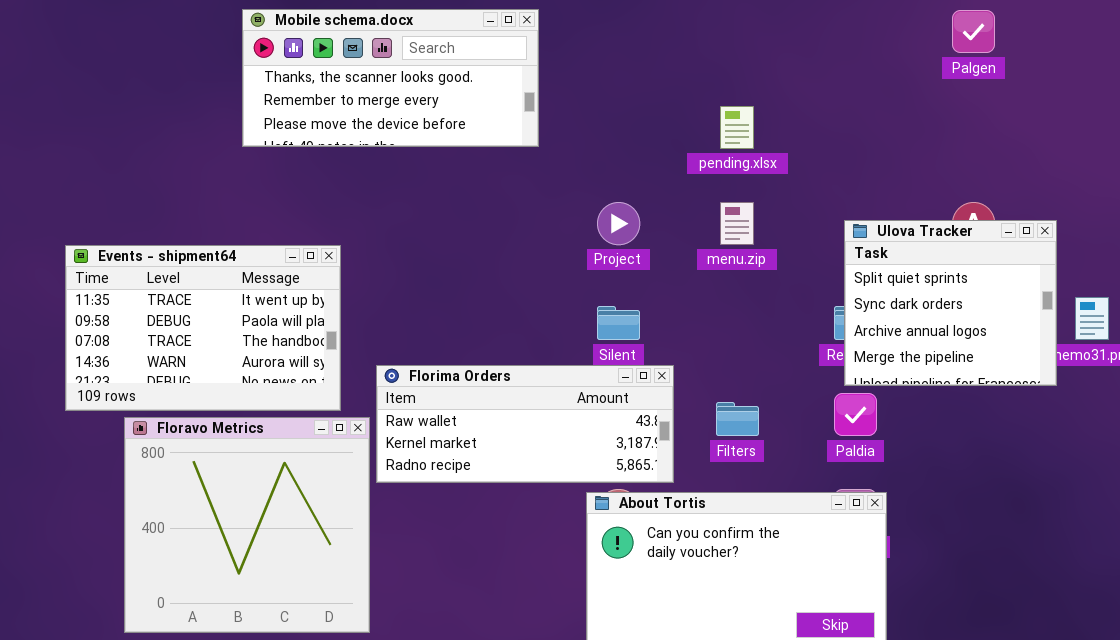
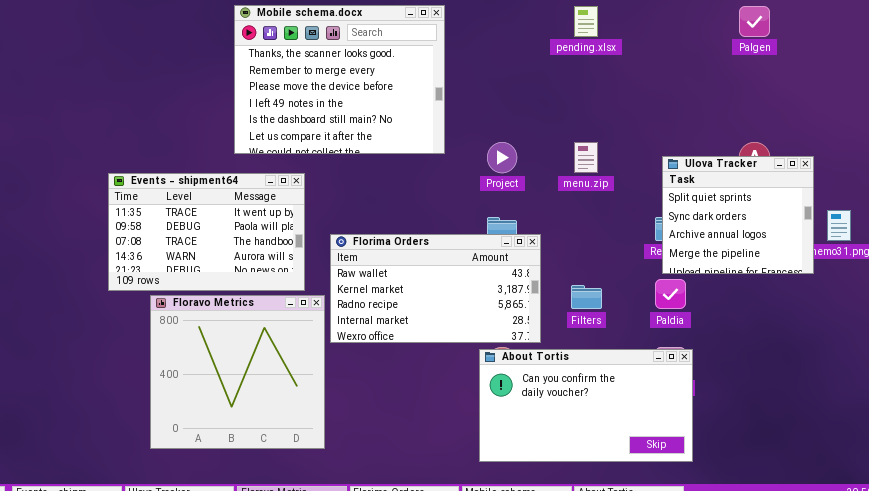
Mobile schema.docx: [242,9,539,147] -> [234,5,445,154], resized
pending.xlsx: [720,106,754,149] -> [574,6,598,37], moved
Florima Orders: [376,365,674,483] -> [330,234,541,343], resized

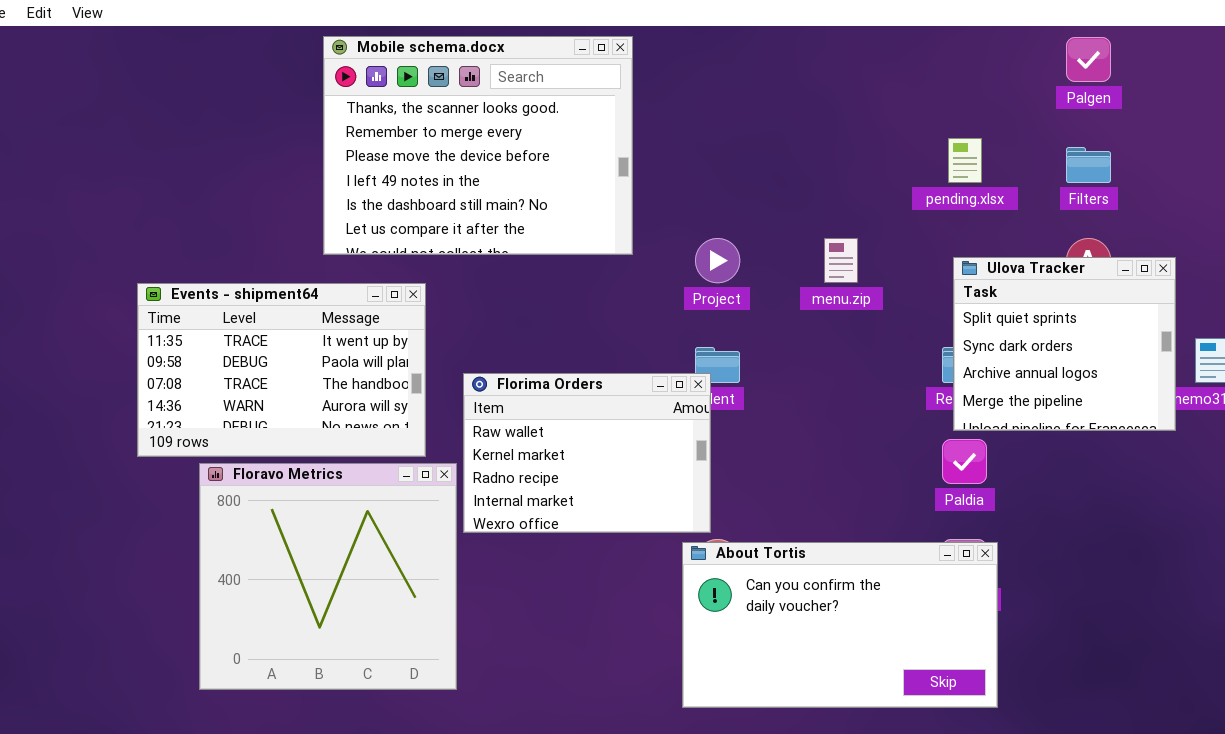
pending.xlsx: [574,6,598,37] -> [948,138,982,183], moved
Florima Orders: [330,234,541,343] -> [463,373,711,533], resized
Filters: [571,285,602,309] -> [1066,147,1111,183], moved

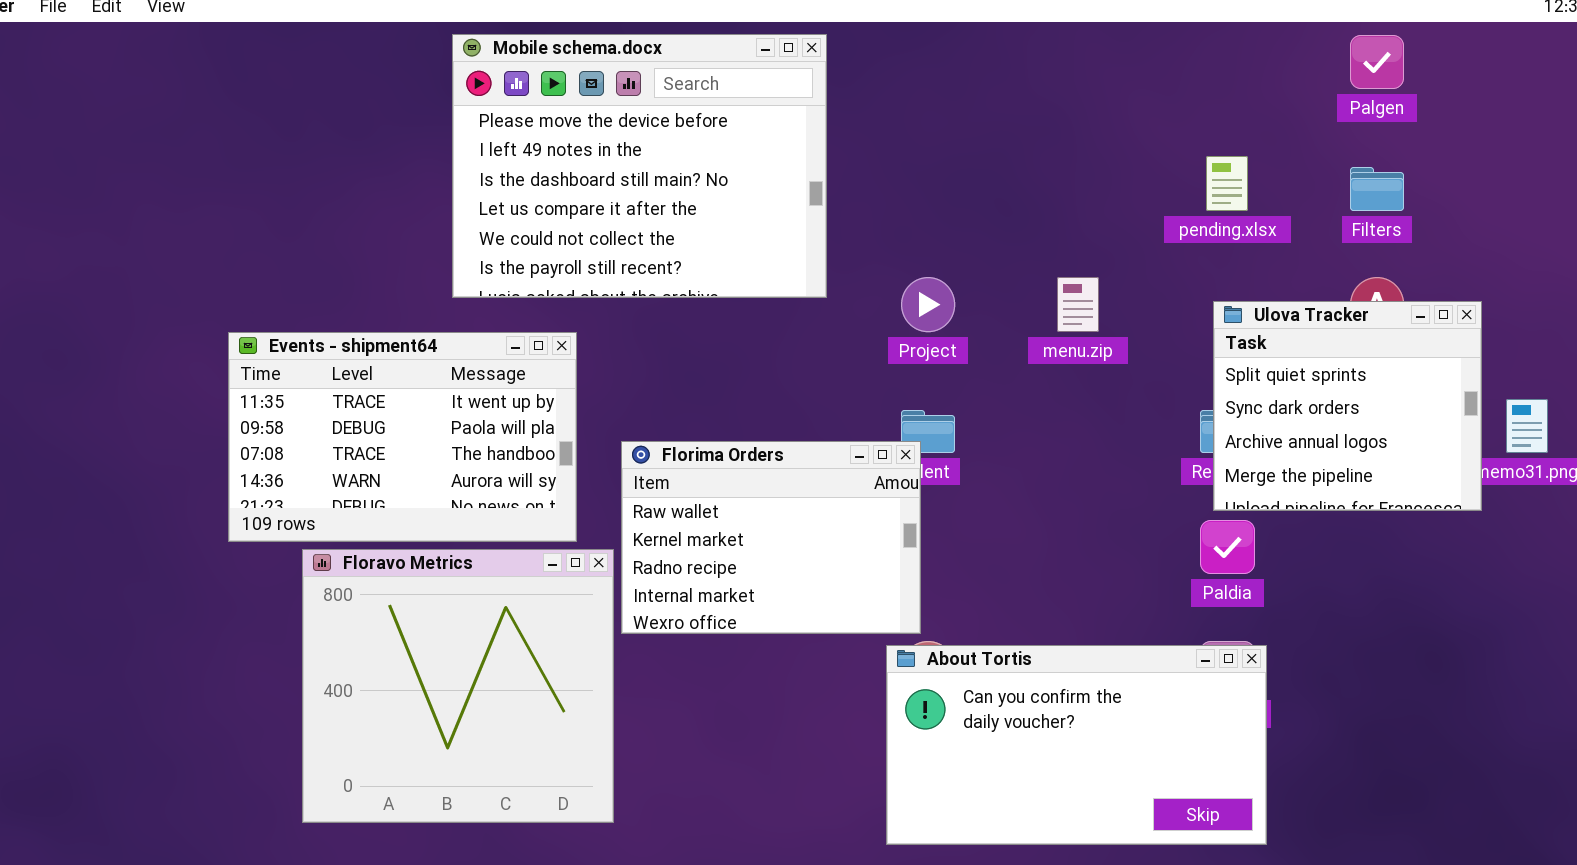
Mobile schema.docx: [323,36,633,255] -> [452,34,827,298], scrolled down 2 rows

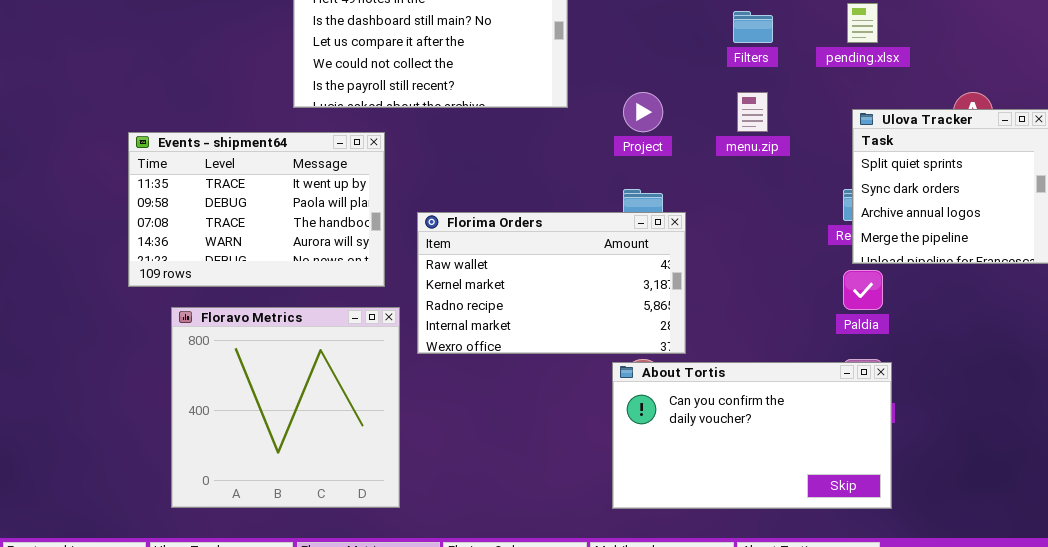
Filters: [1350,167,1404,211] -> [733,11,773,43], moved
Florima Orders: [621,441,921,634] -> [417,212,686,354], resized
Floravo Metrics: [302,549,614,823] -> [171,307,400,508], moved

